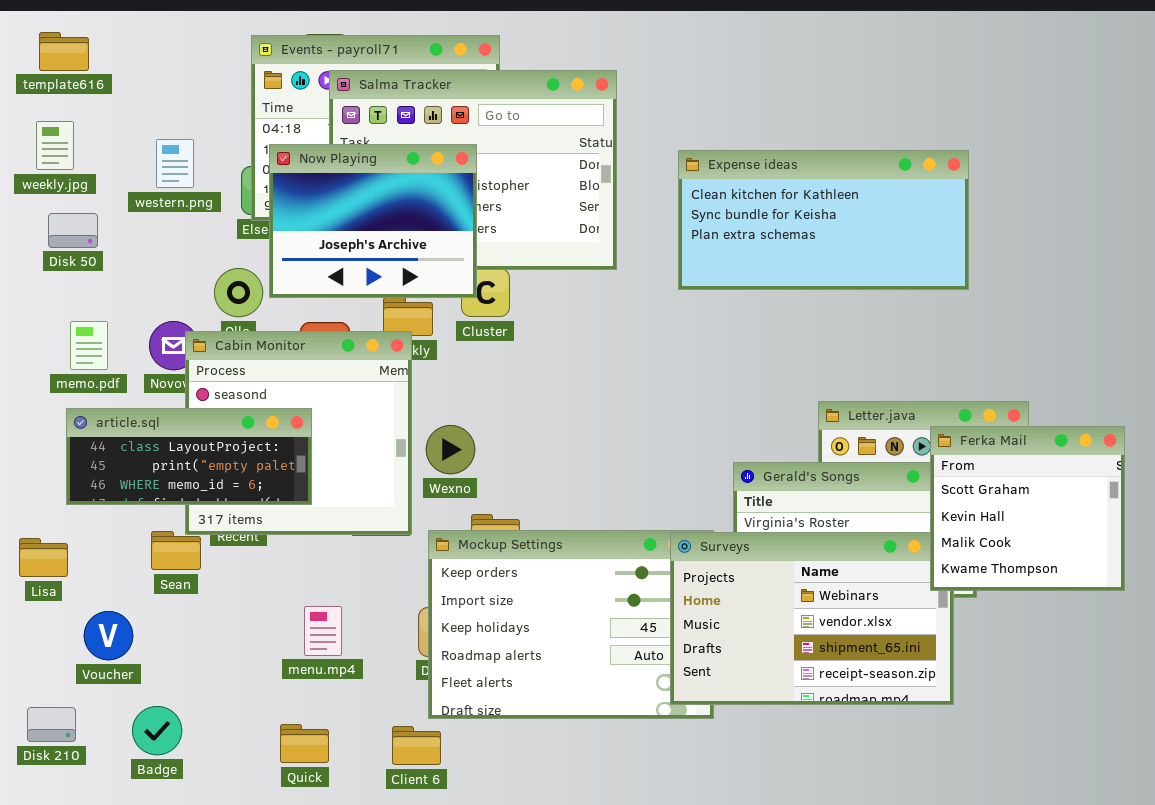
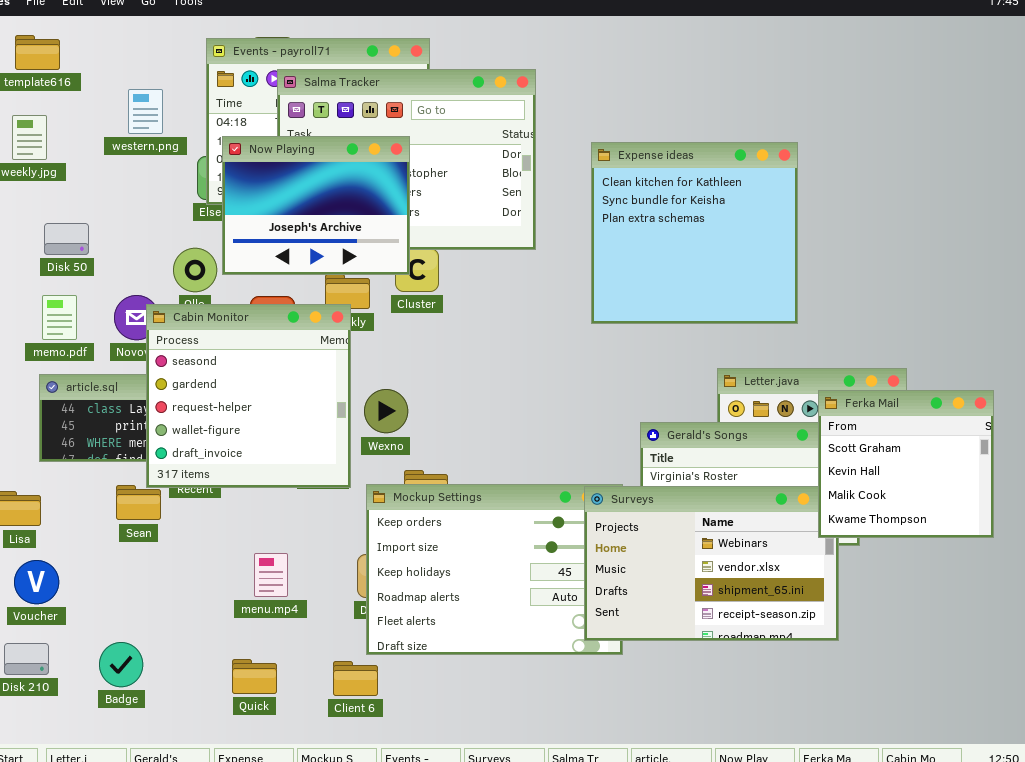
western.png: [156,139,194,188] -> [128,89,163,134], moved
Expense ideas: [678,150,969,290] -> [591,142,798,324], resized
Disk 50: [48,213,98,248] -> [44,223,89,255], moved
Cabin Monitor: [185,331,412,535] -> [146,304,351,488], raised
Voucher: [84,611,133,660] -> [14,560,59,604], moved

